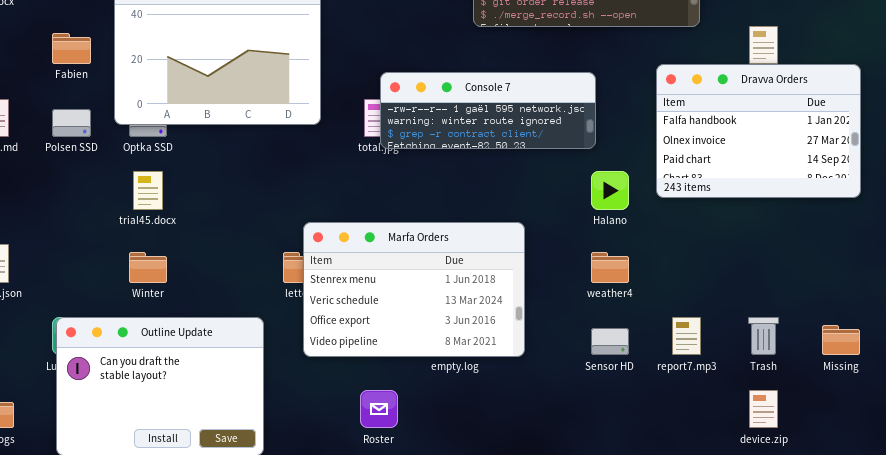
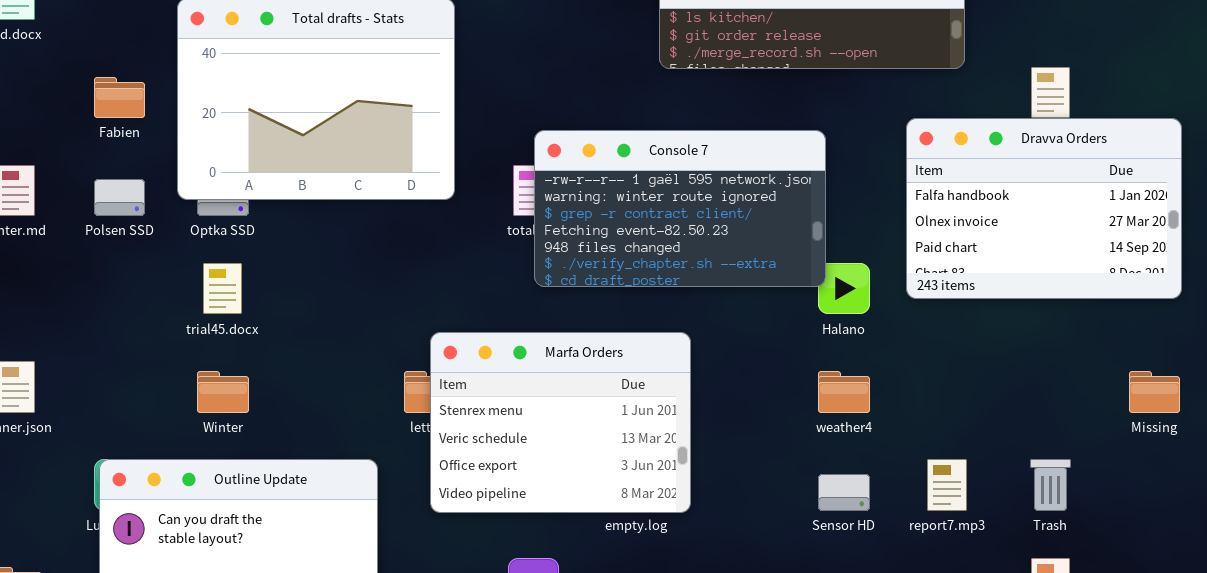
Console 7: [380,72,596,149] -> [534,130,826,287], resized
Marfa Orders: [303,222,525,357] -> [430,332,691,513], resized
Missing: [822,325,860,355] -> [1129,371,1180,413], moved

